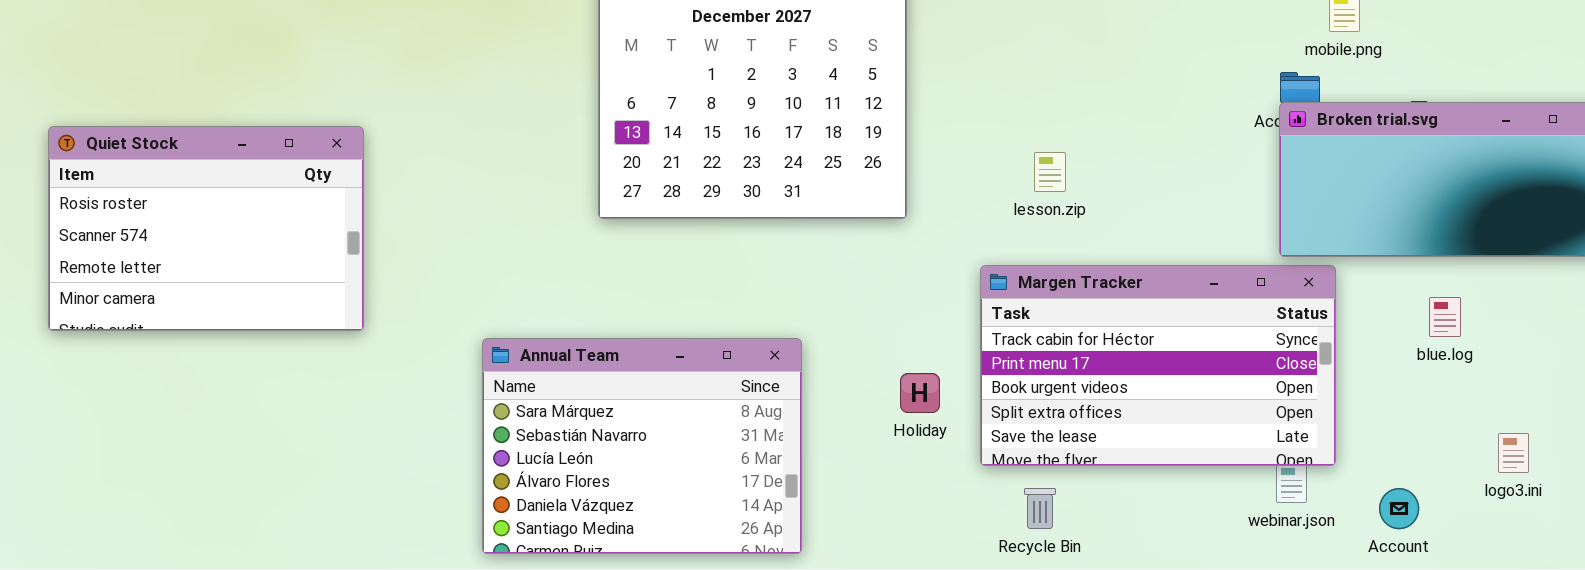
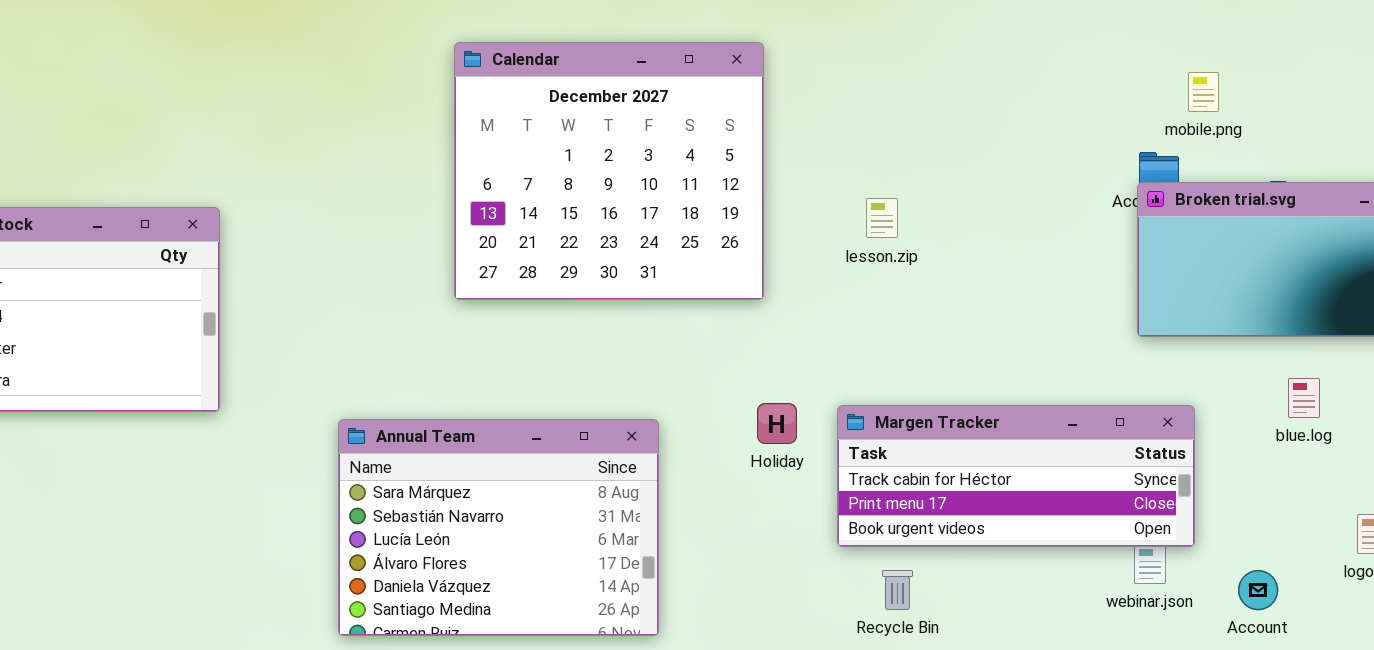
lesson.zip: [1034,152,1066,192] -> [866,198,898,238], moved
Margen Tracker: [980,265,1336,466] -> [837,405,1195,547], resized
Holiday: [900,373,940,413] -> [757,403,797,444], moved

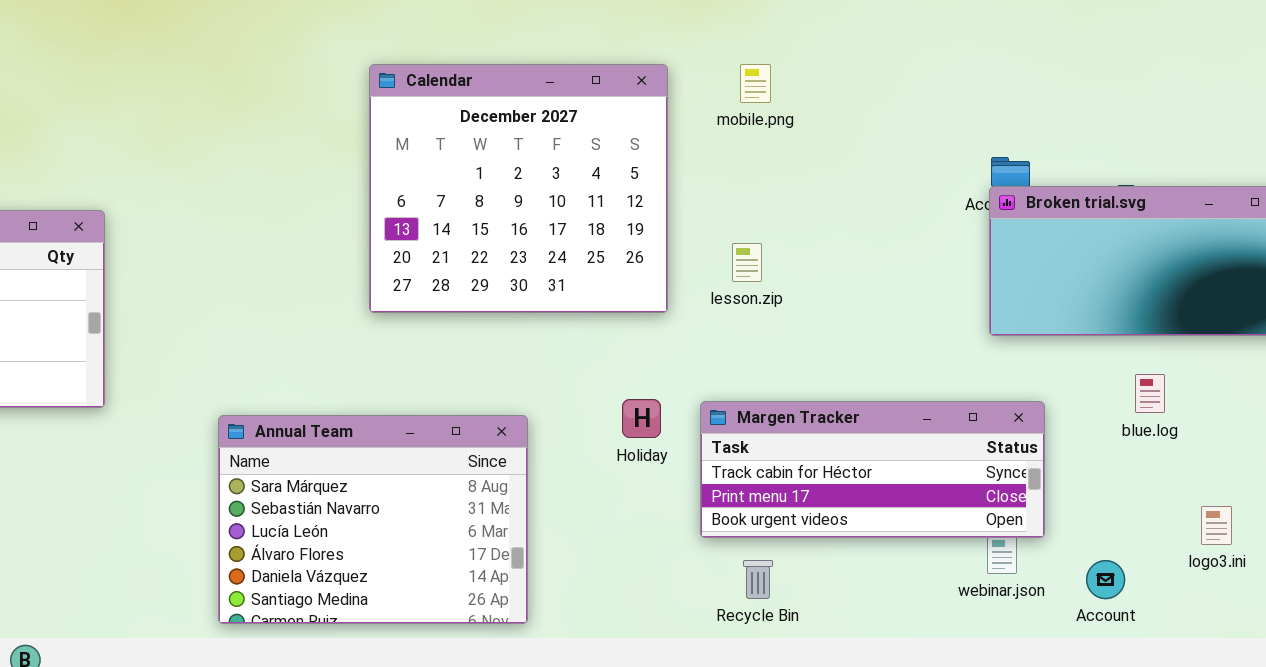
Calendar: [454,42,764,300] -> [369,64,668,313], moved
mobile.png: [1188,72,1219,112] -> [740,64,771,103], moved
lesson.zip: [866,198,898,238] -> [732,243,762,282], moved

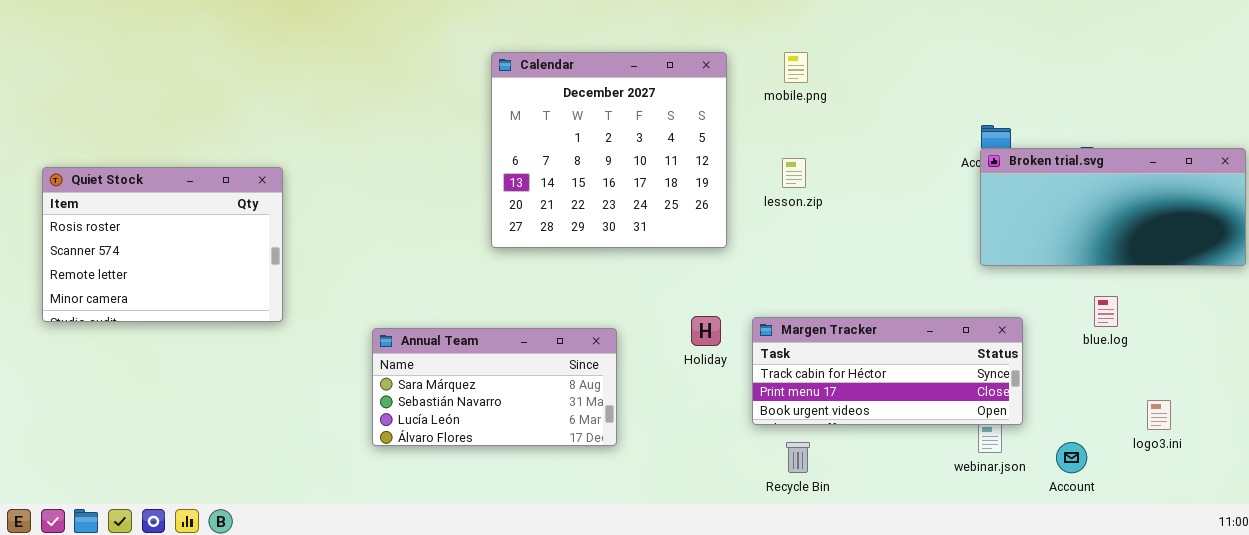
lesson.zip: [732,243,762,282] -> [782,158,806,188], moved
Annual Team: [218,415,528,624] -> [372,328,617,446], resized

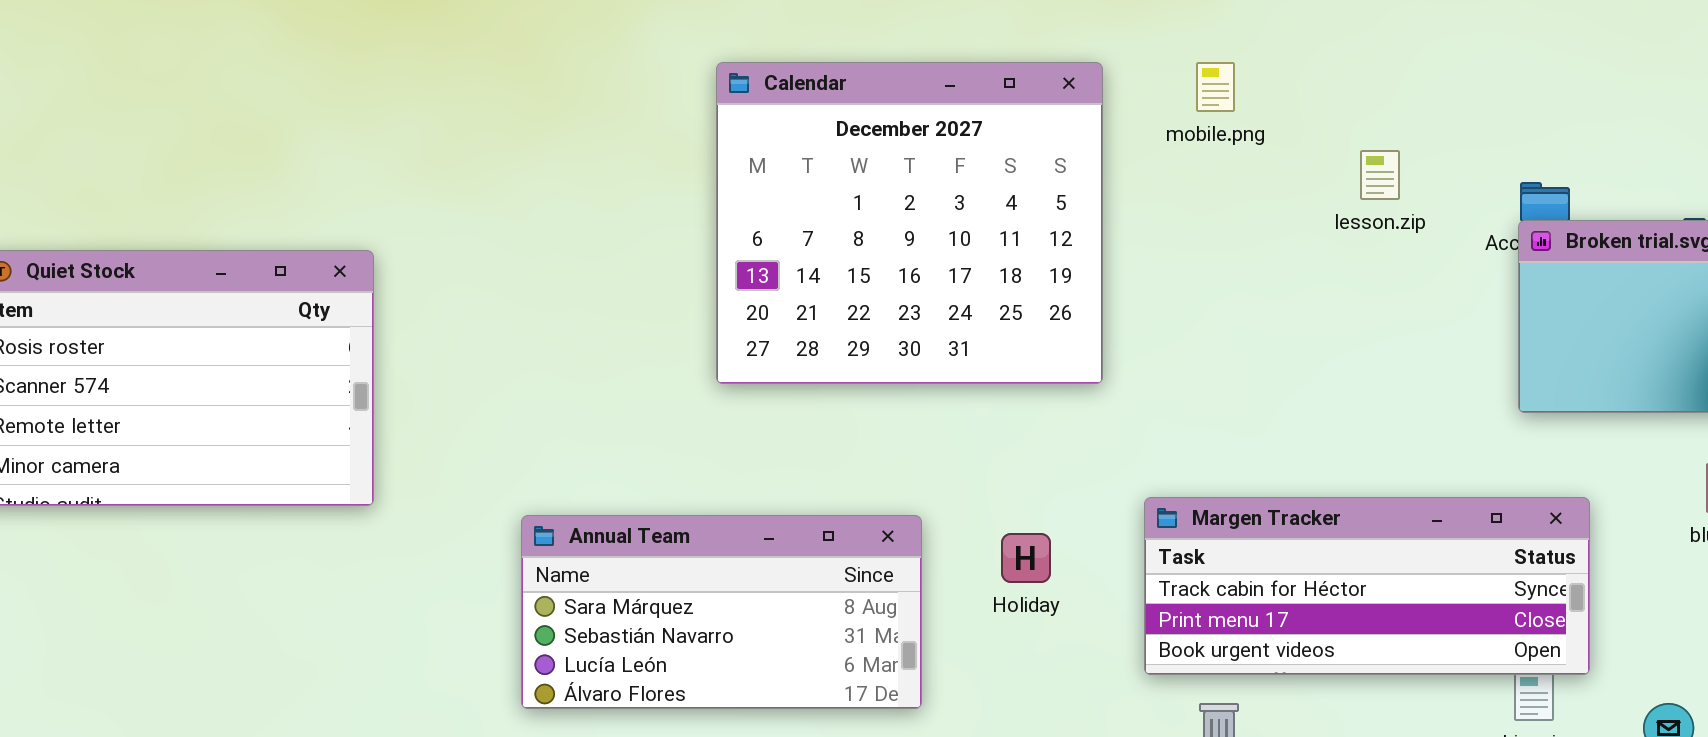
lesson.zip: [782,158,806,188] -> [1360,150,1400,200], moved
Holiday: [691,316,721,346] -> [1001,533,1051,583], moved

